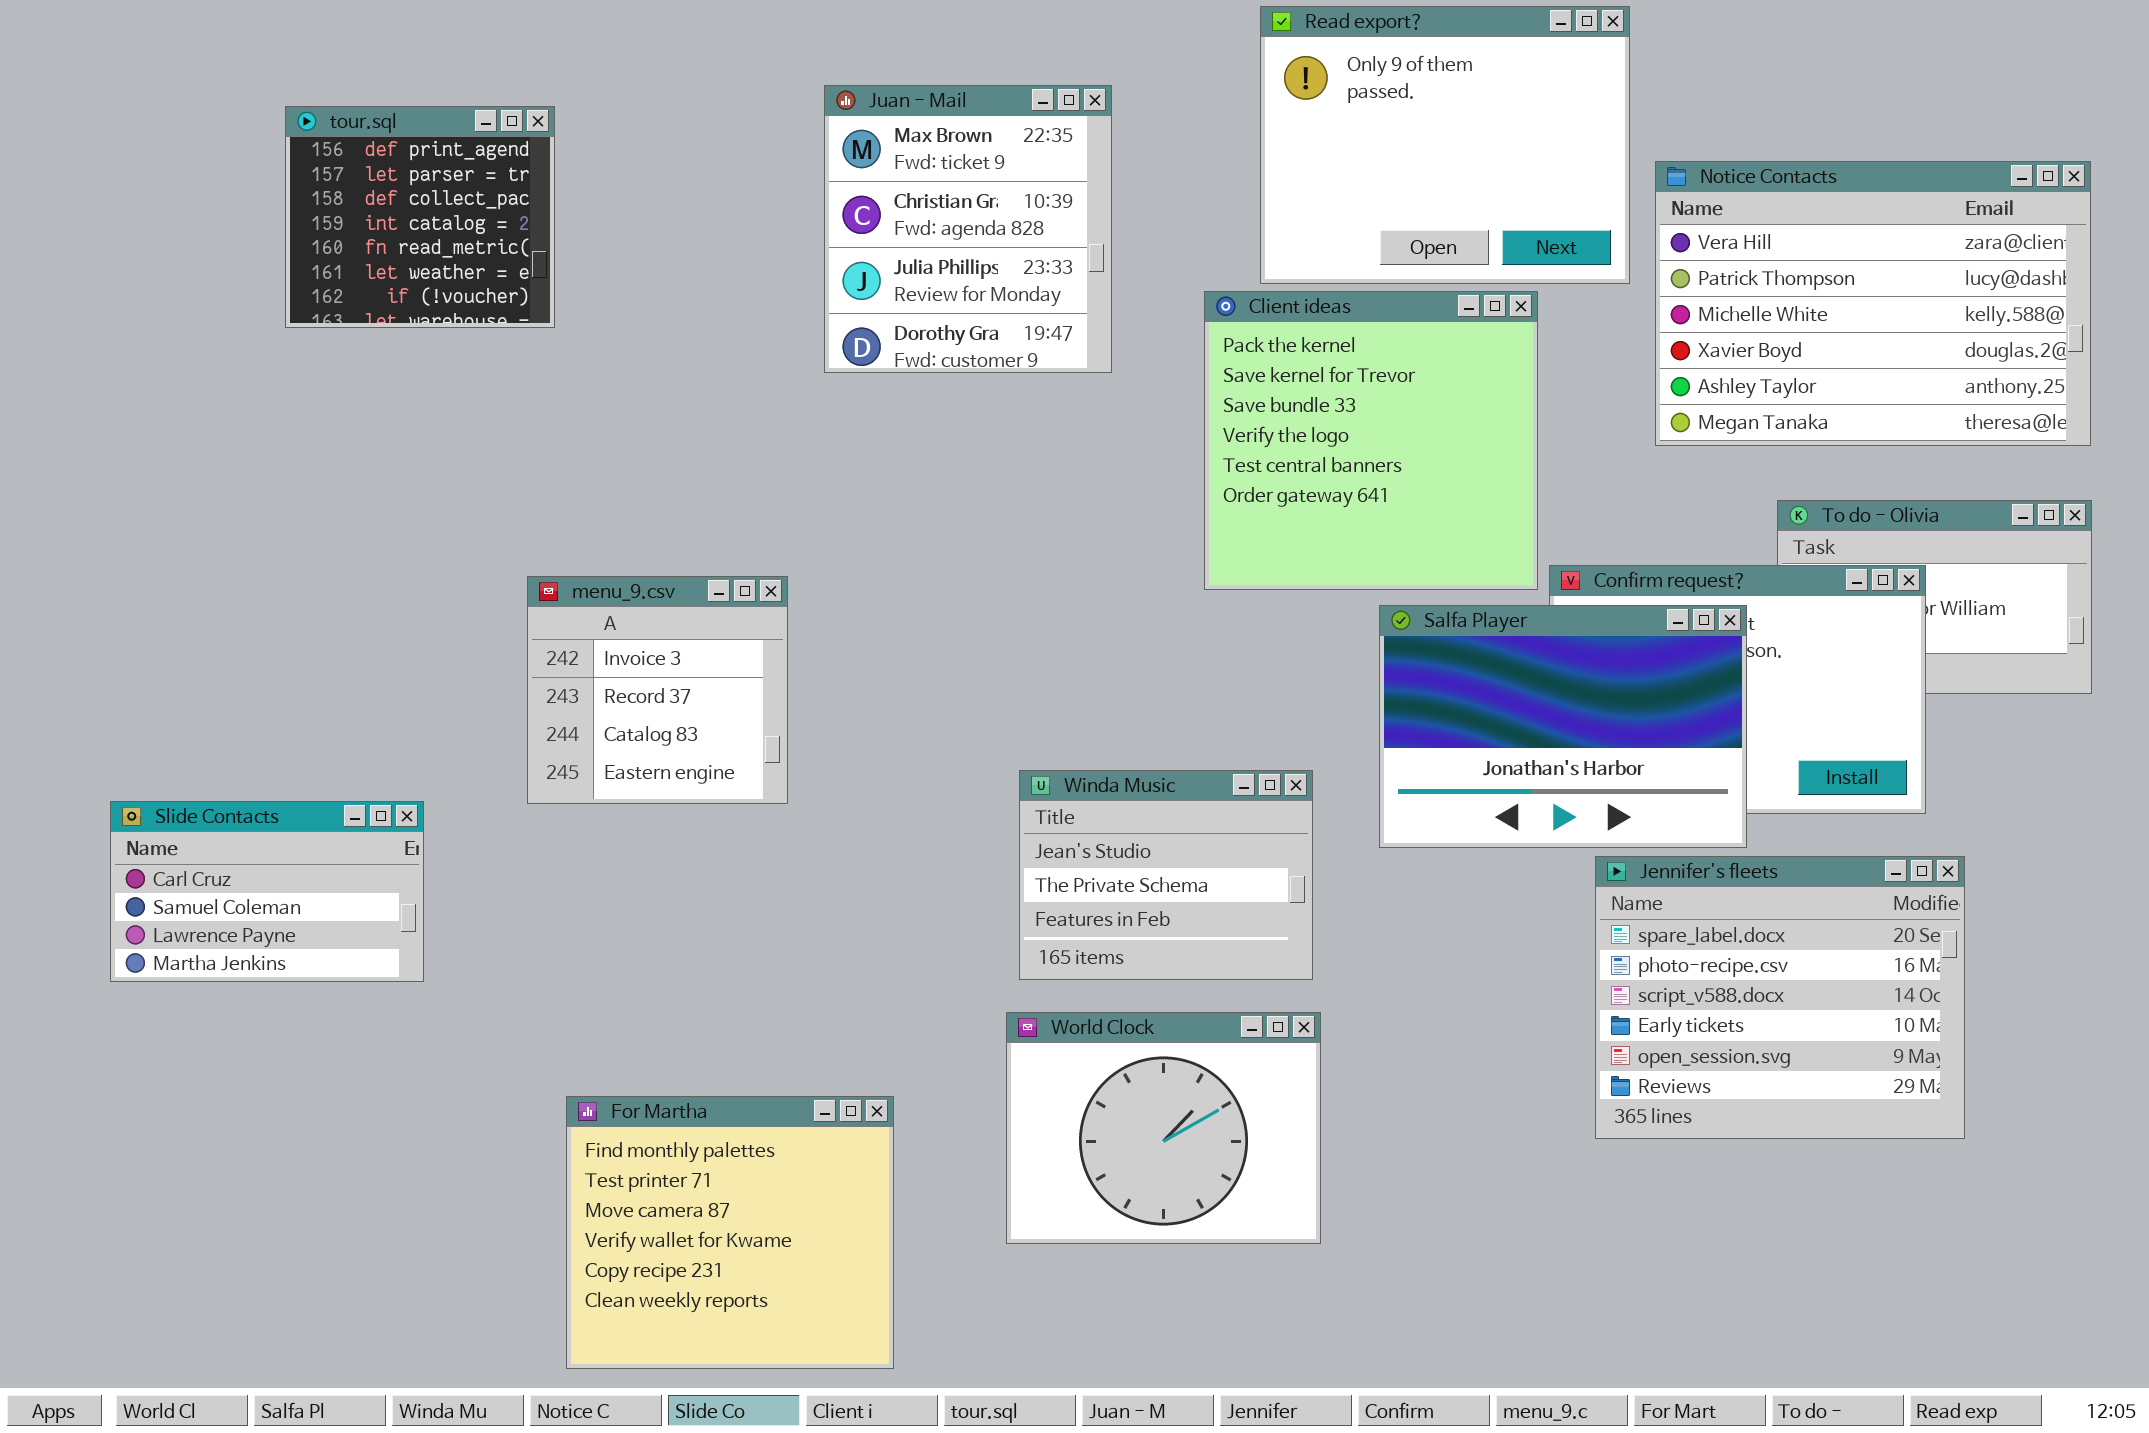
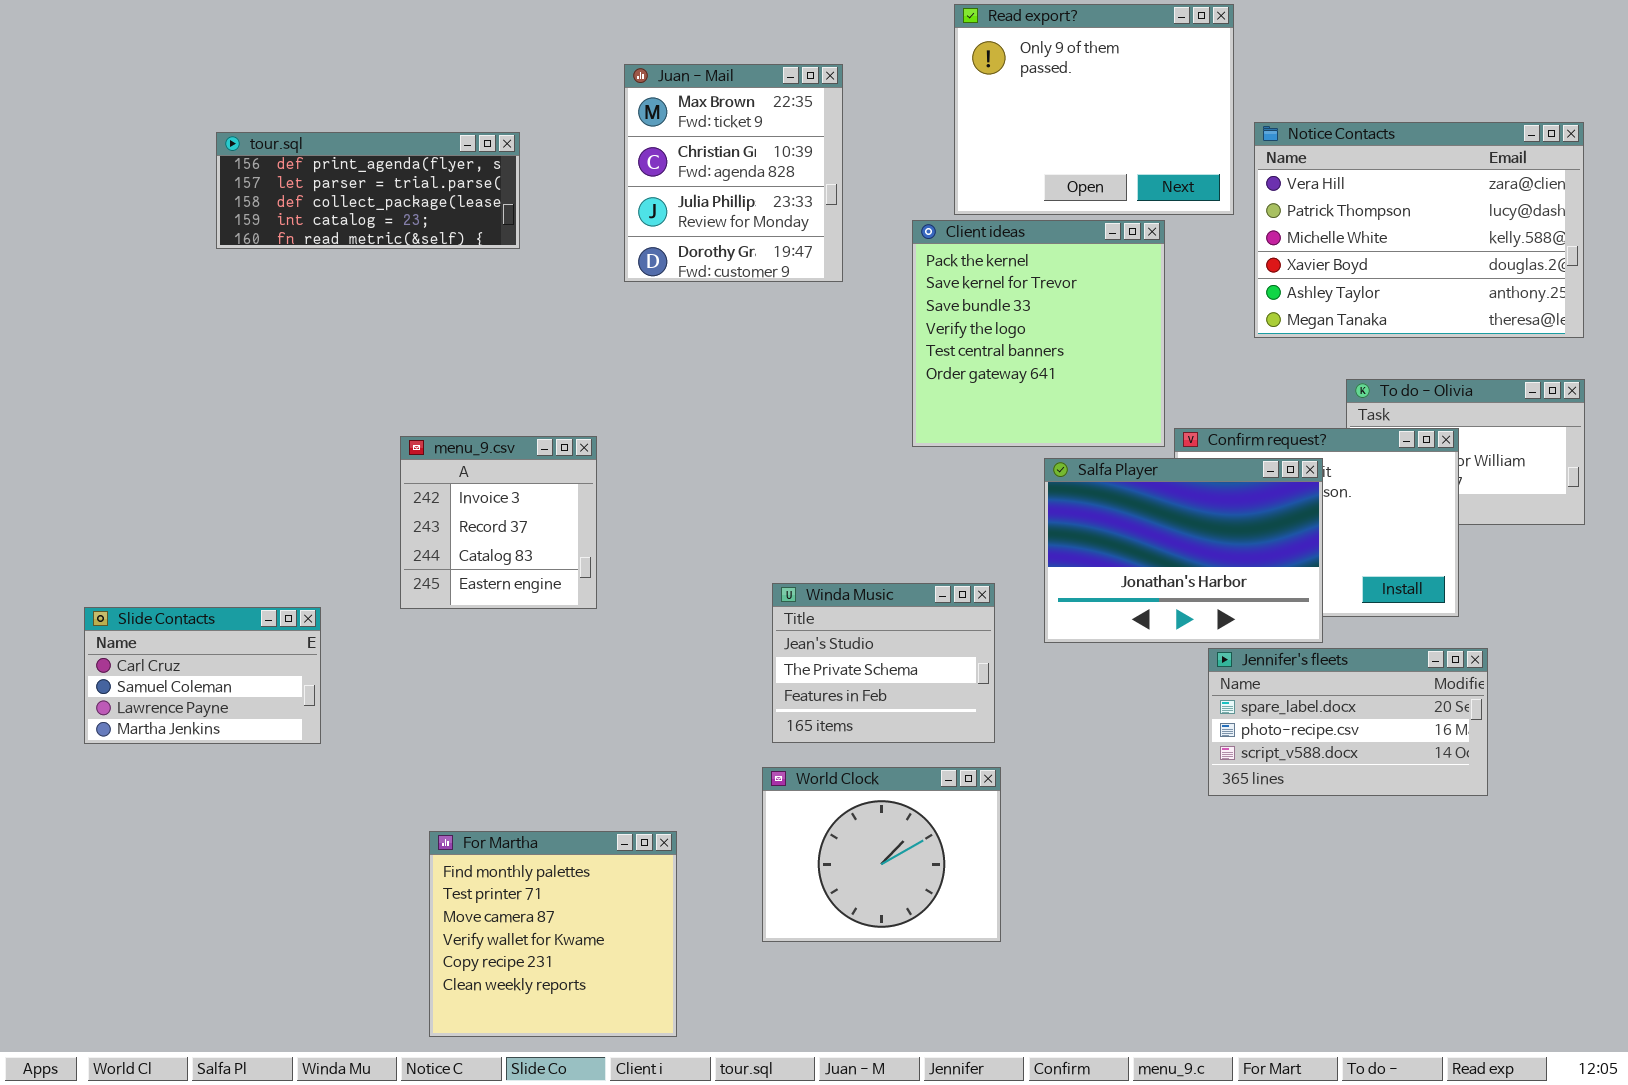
tour.sql: [285,106,555,328] -> [216,132,520,249], resized
Jennifer's fleets: [1595,856,1965,1139] -> [1208,648,1488,796], resized

